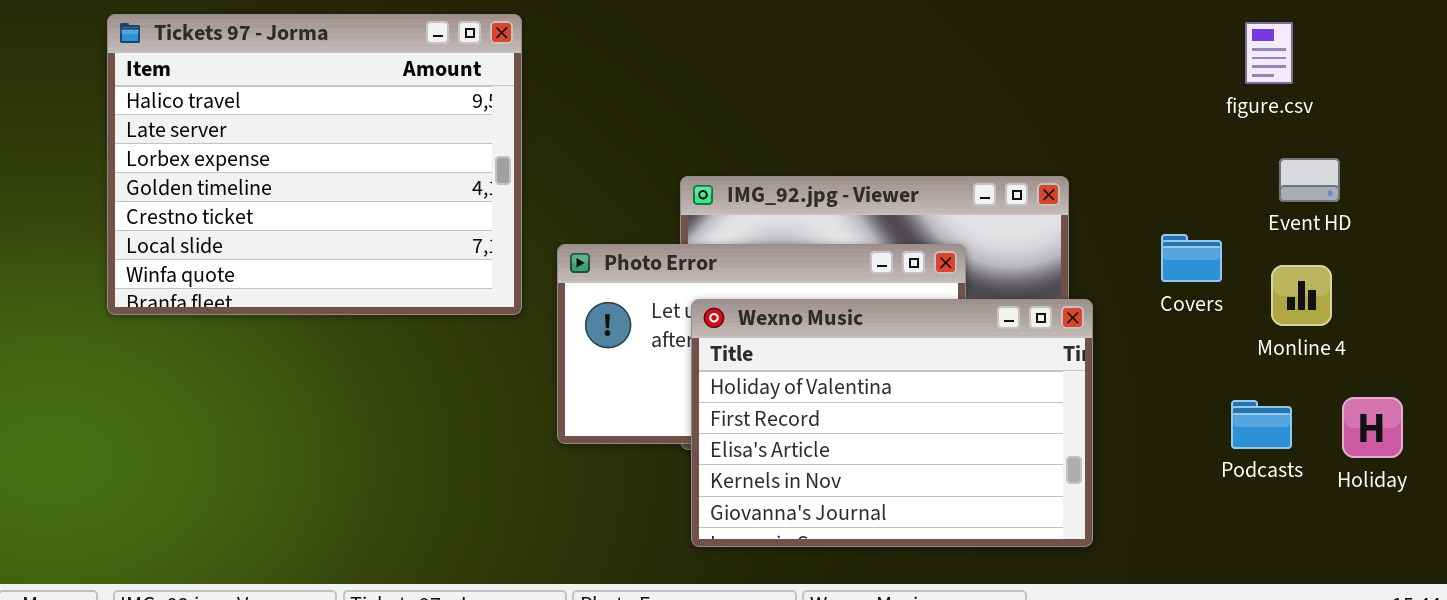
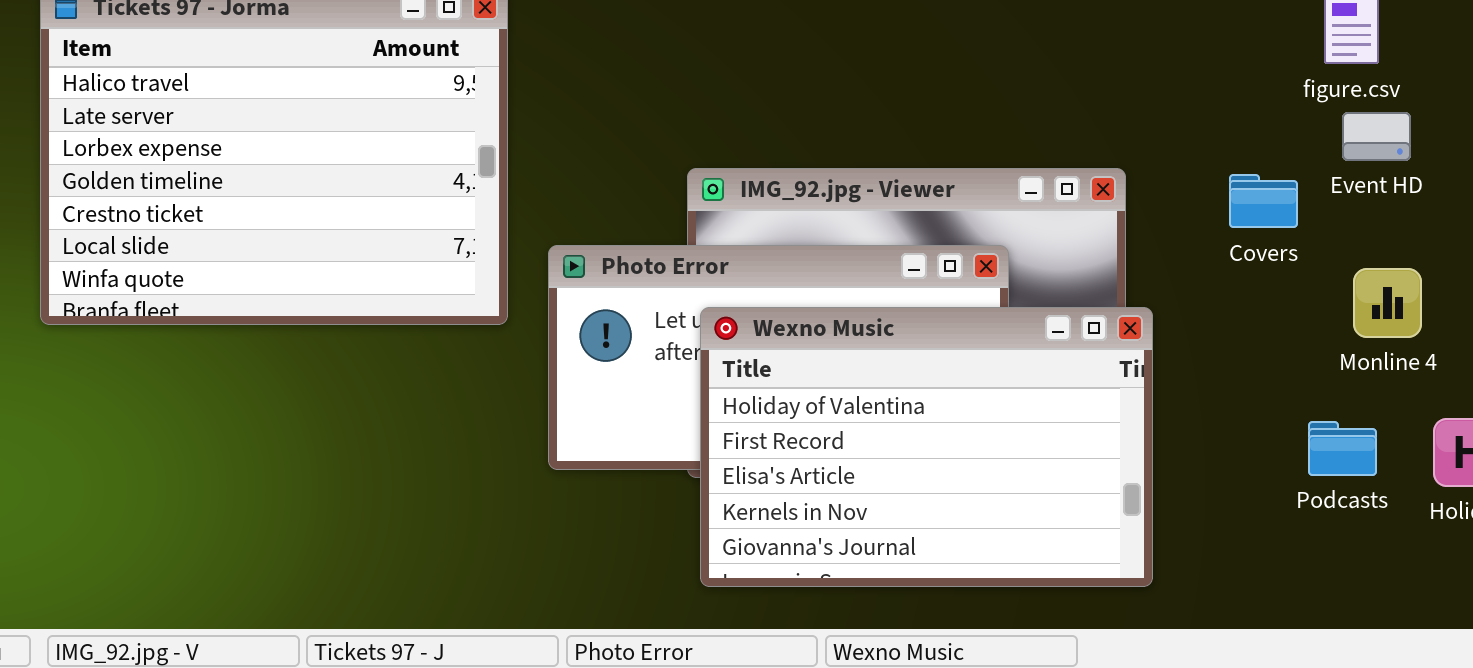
Event HD: [1279,158,1340,202] -> [1342,112,1411,161], moved
Covers: [1161,234,1222,282] -> [1229,174,1298,228], moved

